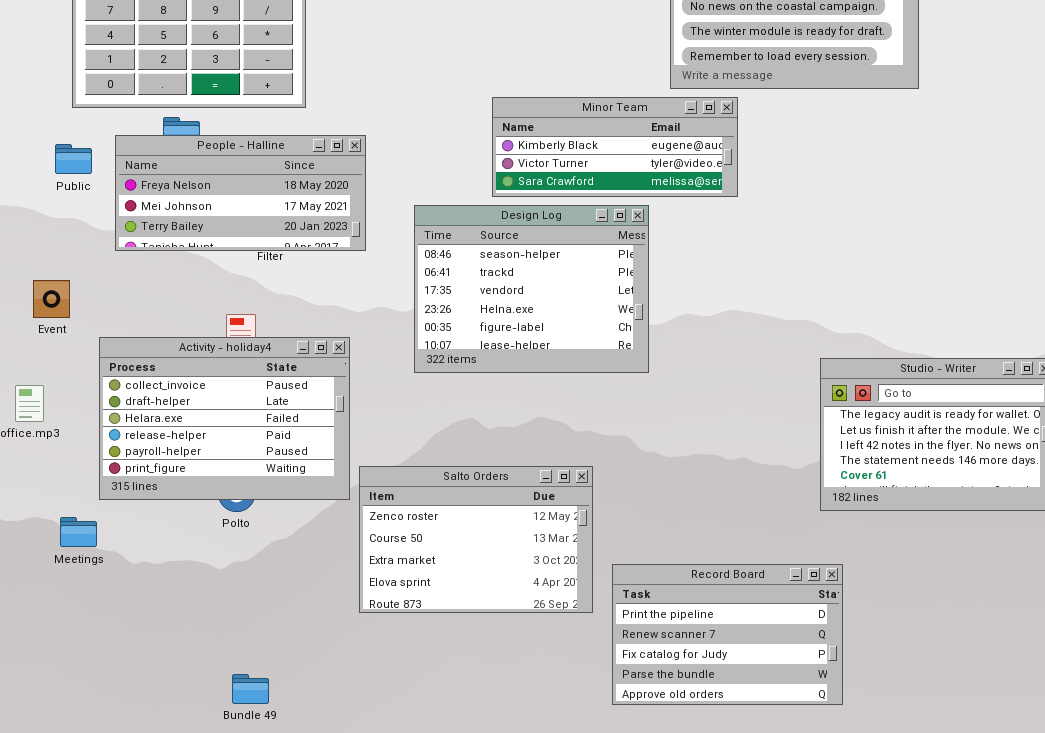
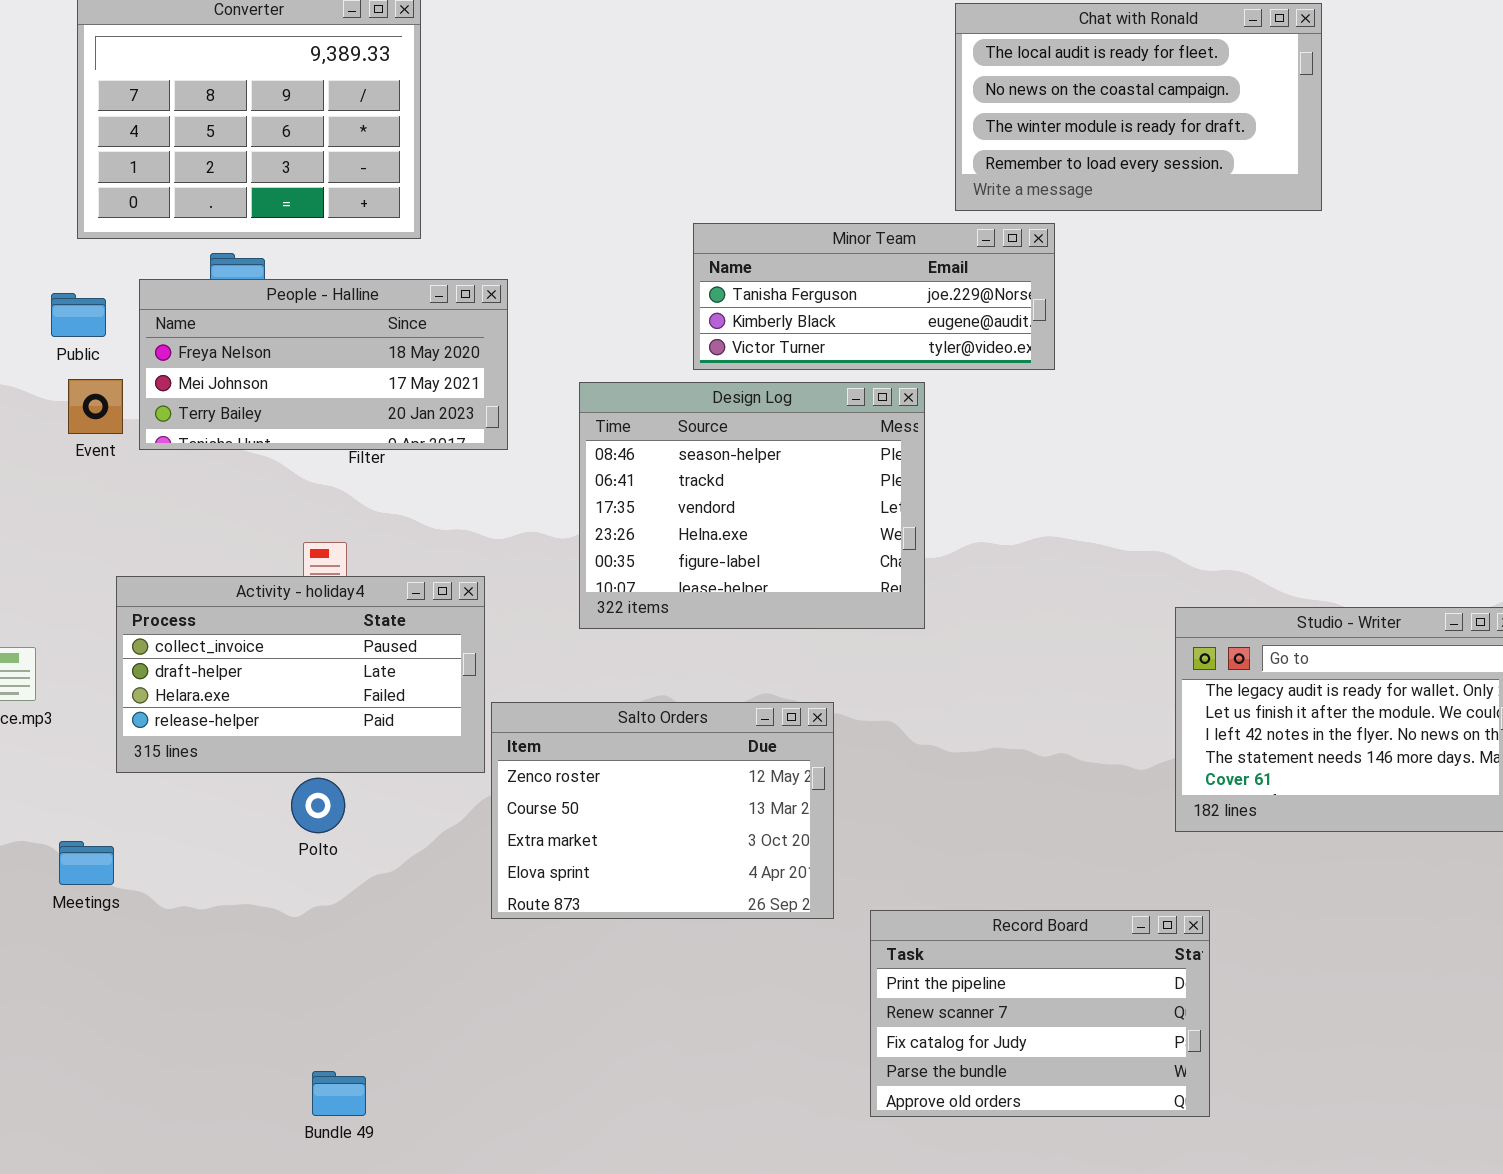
Minor Team: [492,97,738,197] -> [693,223,1055,370], scrolled up 1 row
Event: [33,280,70,318] -> [68,379,123,434], moved
Activity - holiday4: [99,337,350,500] -> [116,576,485,773], resized
Salto Orders: [359,466,593,613] -> [491,702,834,919], moved

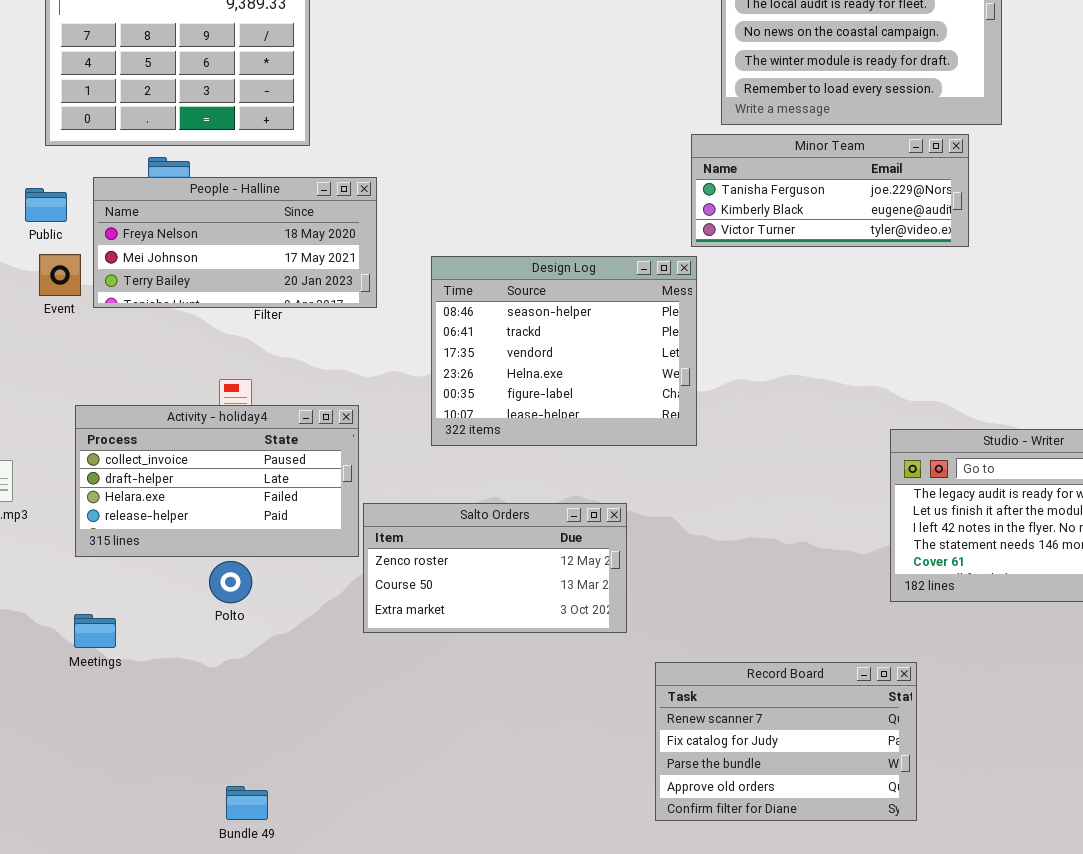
Minor Team: [693,223,1055,370] -> [691,134,969,247], moved
Salto Orders: [491,702,834,919] -> [363,503,627,633], resized
Meetings: [59,841,114,885] -> [74,614,116,648], moved
Record Board: [870,910,1210,1117] -> [655,662,917,821], scrolled down 1 row

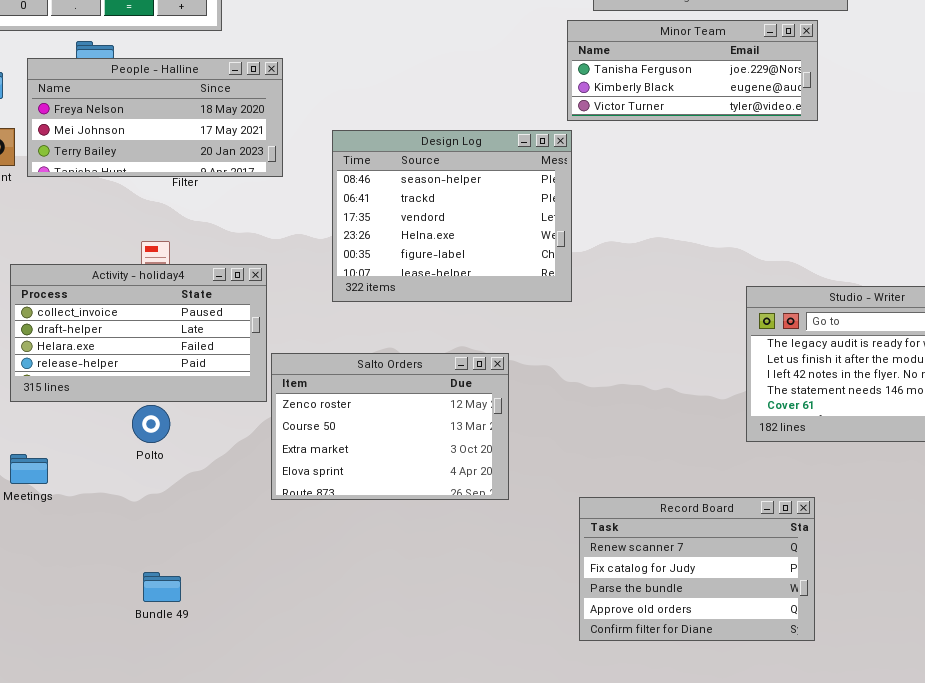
Salto Orders: [363,503,627,633] -> [271,353,509,500], resized
Record Board: [655,662,917,821] -> [579,497,815,641], moved
Bundle 49: [226,786,268,820] -> [143,572,181,602], moved

